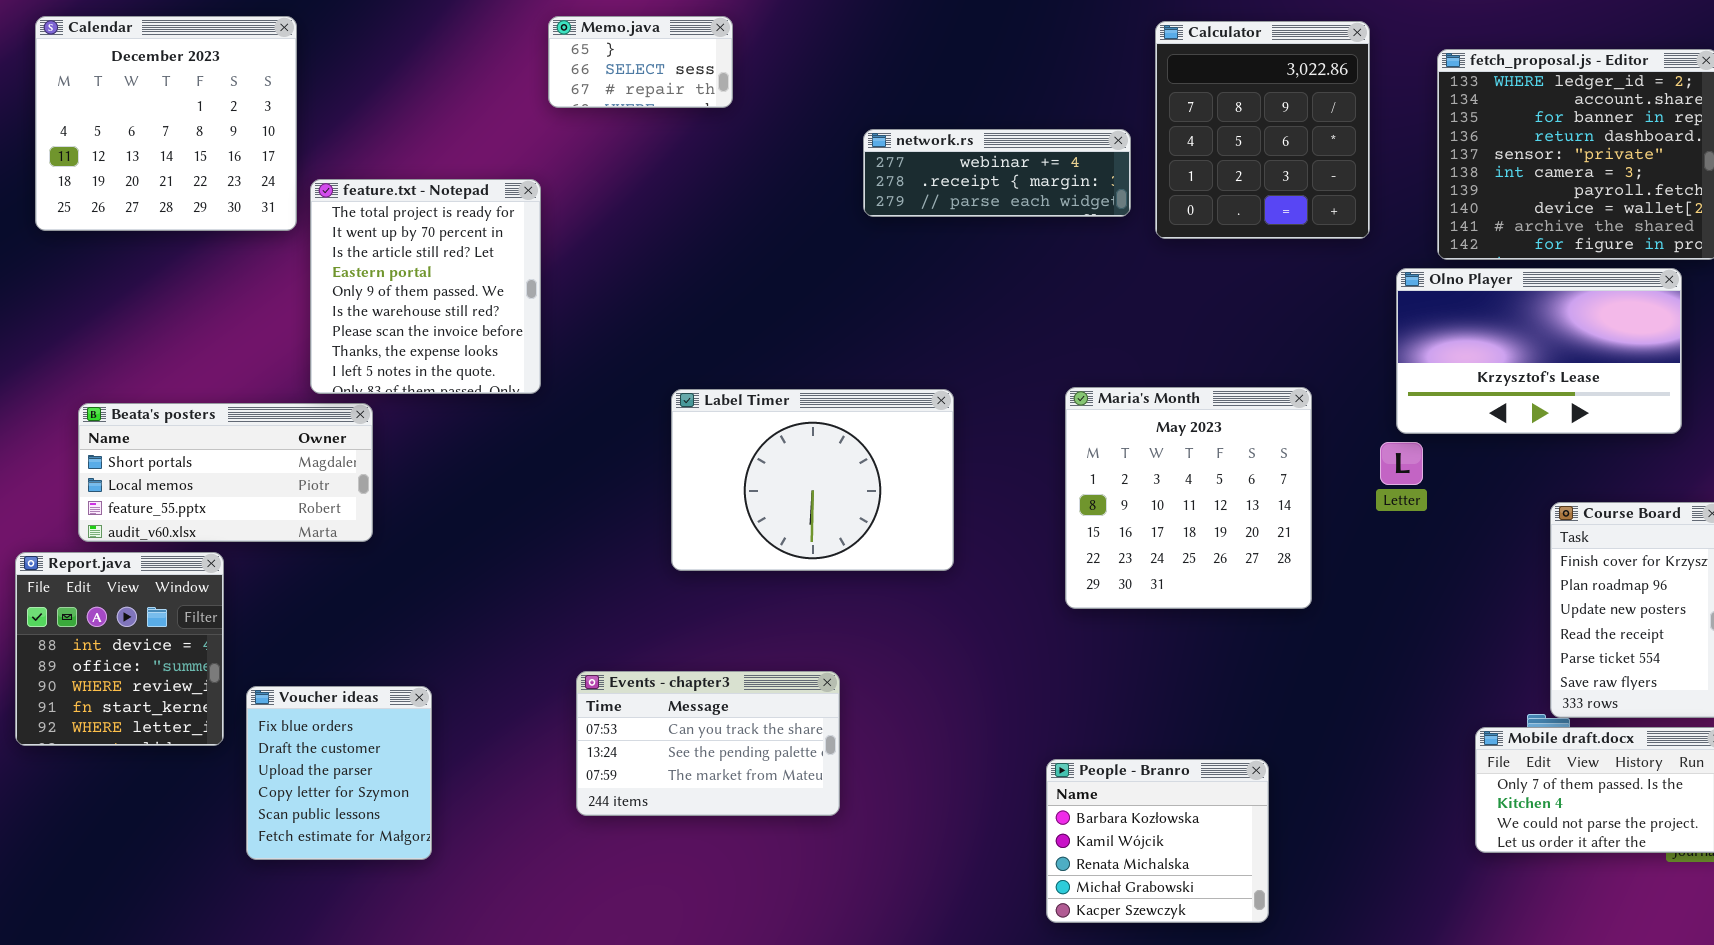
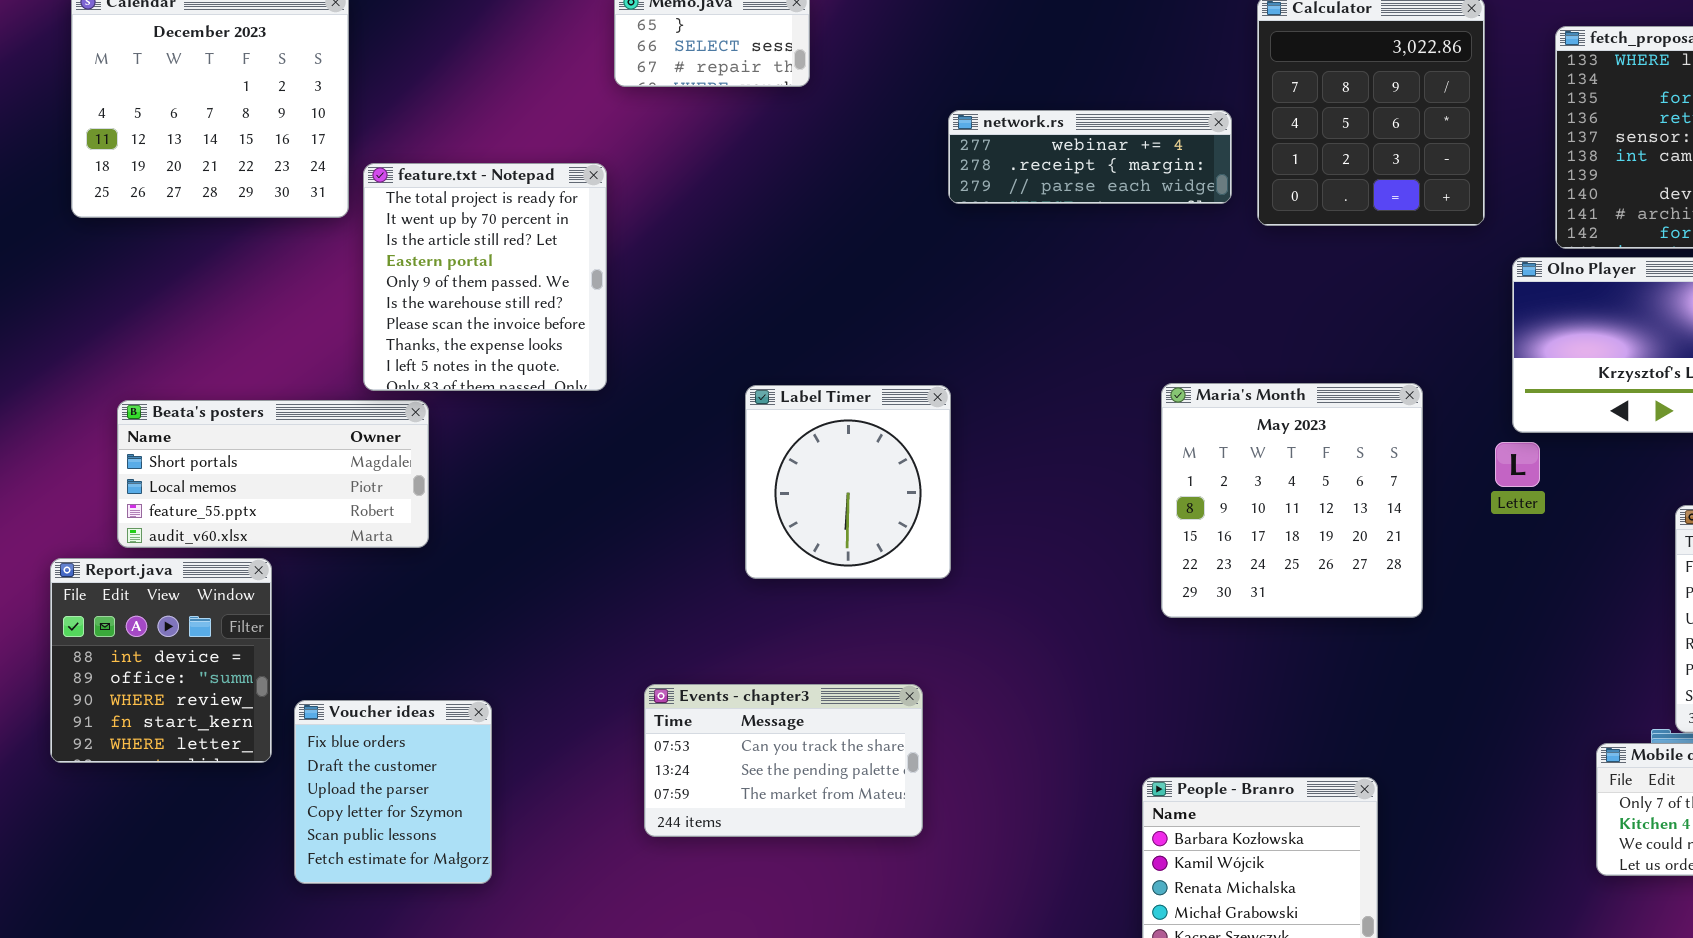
Label Timer: [671,389,954,571] -> [745,385,951,579], resized

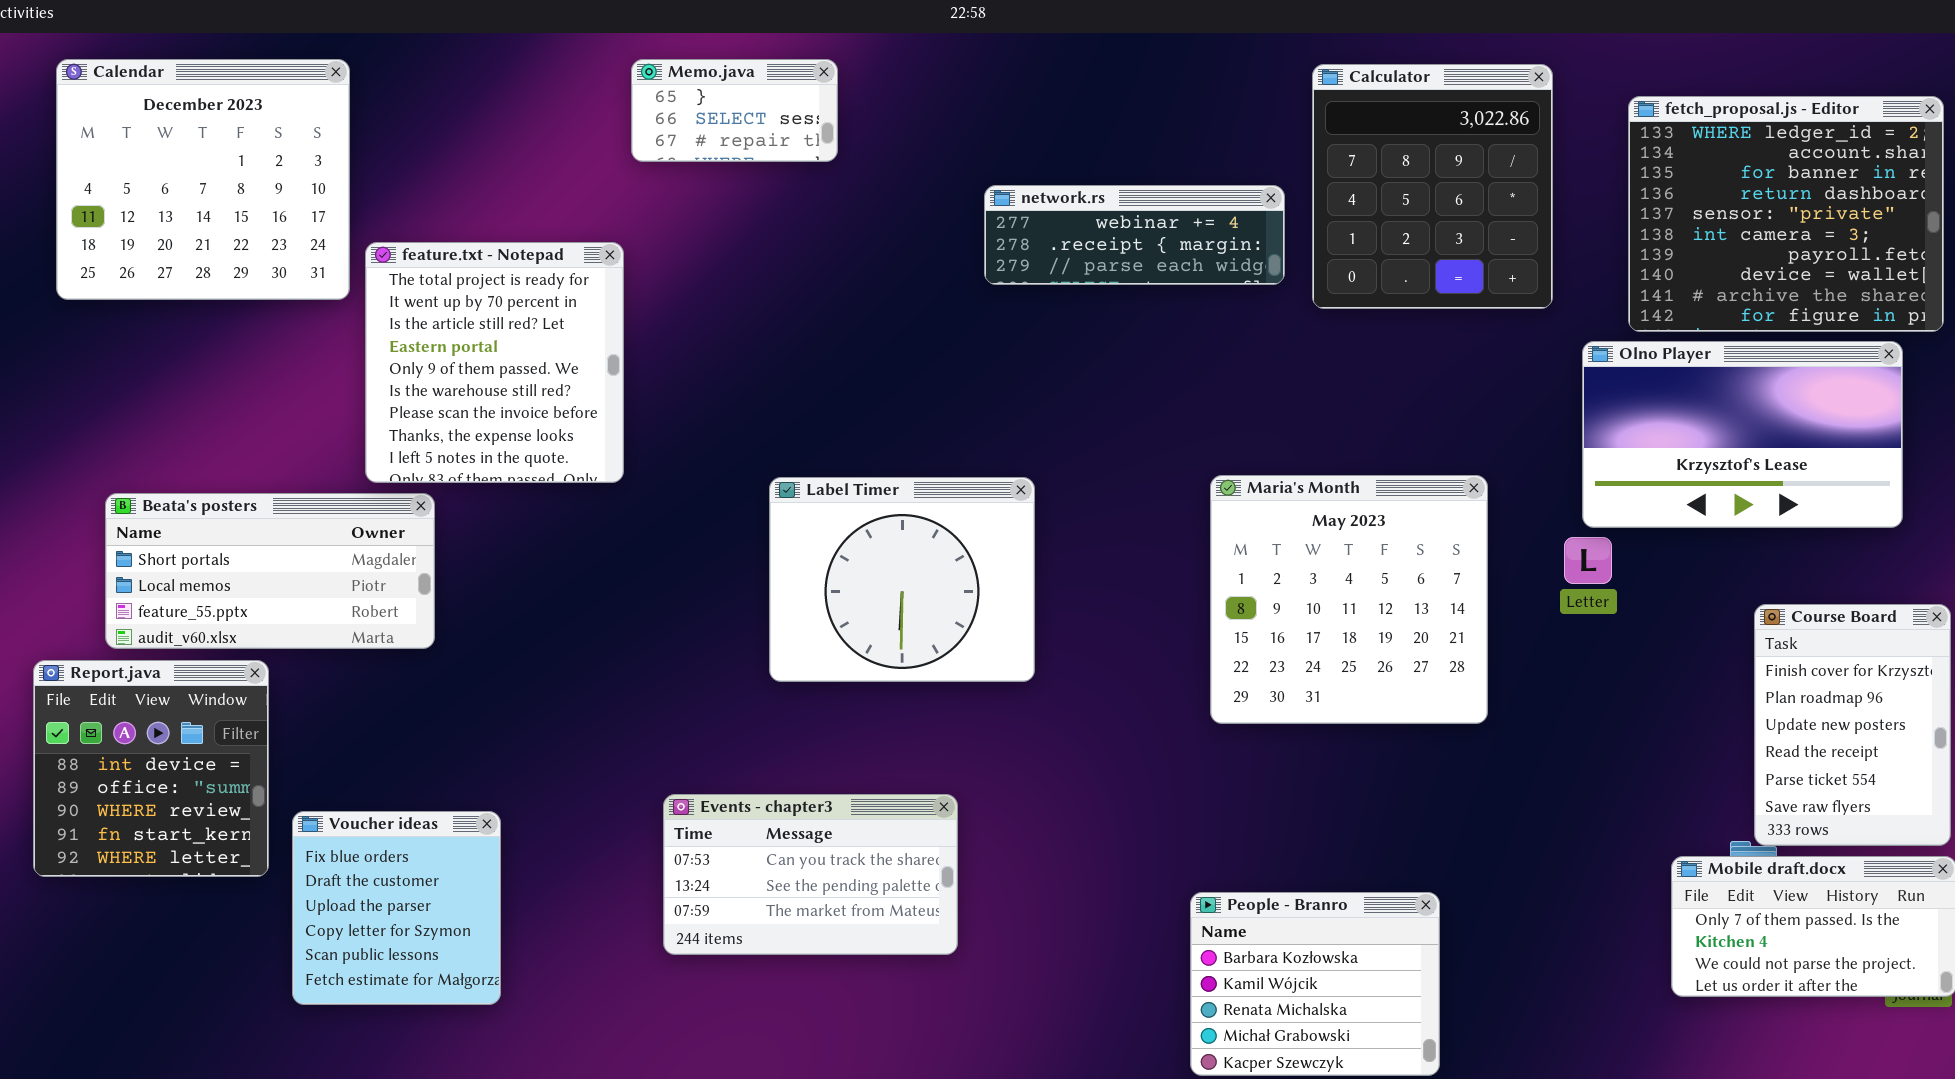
Label Timer: [745,385,951,579] -> [769,477,1035,682], resized

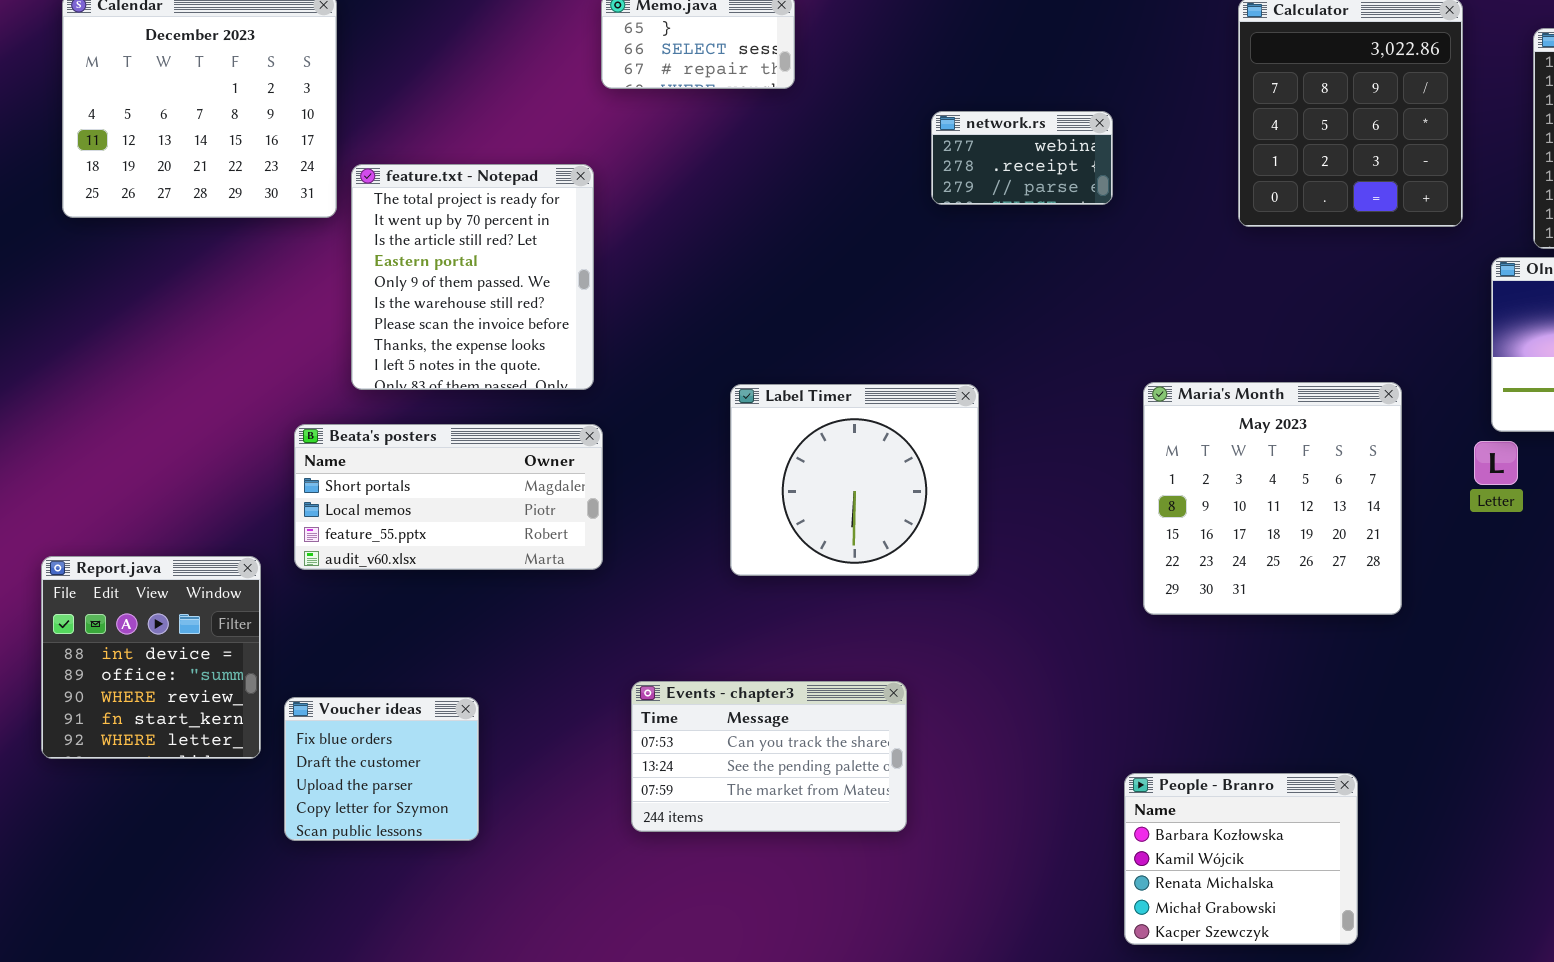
network.rs: [984,185,1285,285] -> [931,111,1113,205], resized
Beata's posters: [105,493,435,649] -> [294,424,603,570], moved
Voucher ideas: [292,811,501,1005] -> [284,697,479,841], resized

